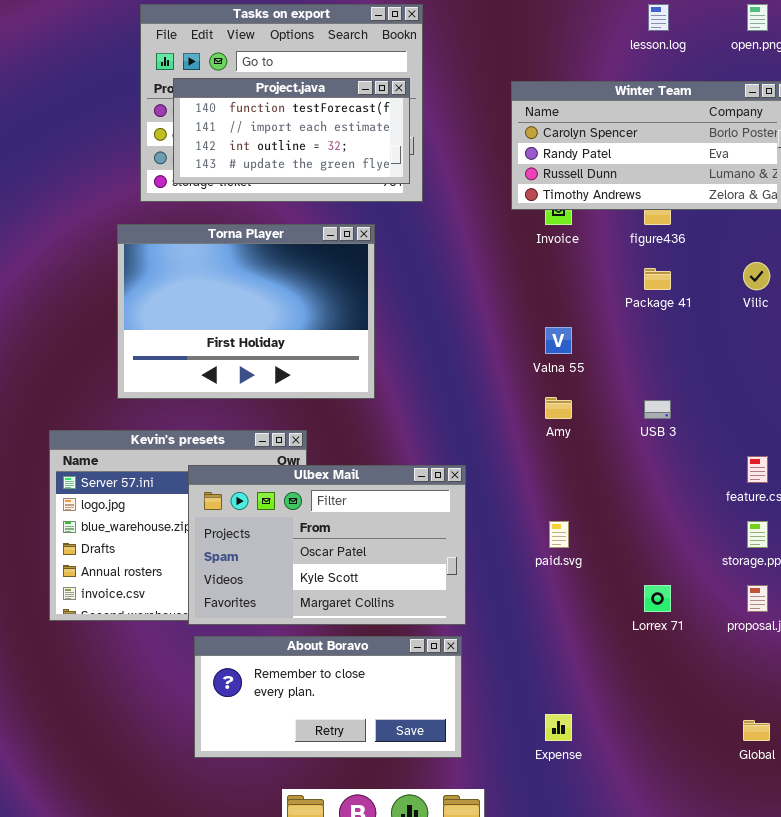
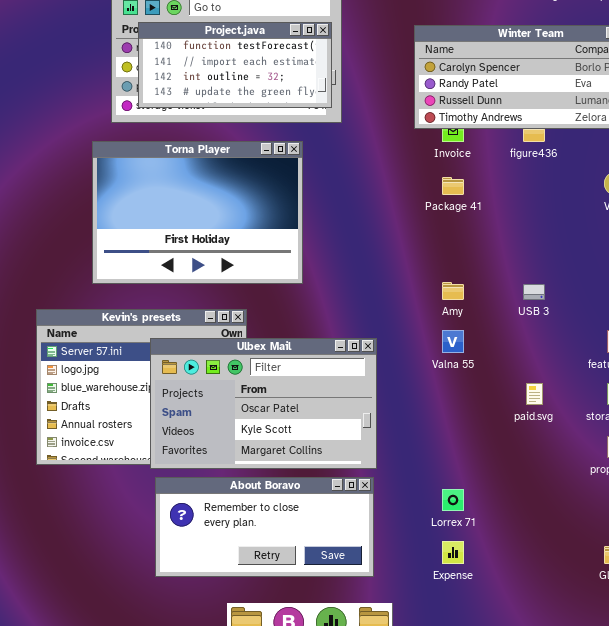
Package 41: [644,268,671,290] -> [442,177,464,195], moved
Valna 55: [545,327,572,354] -> [442,330,464,353], moved
paid.svg: [549,521,569,548] -> [526,383,543,405], moved
Lorrex 71: [644,585,671,612] -> [442,489,464,511], moved

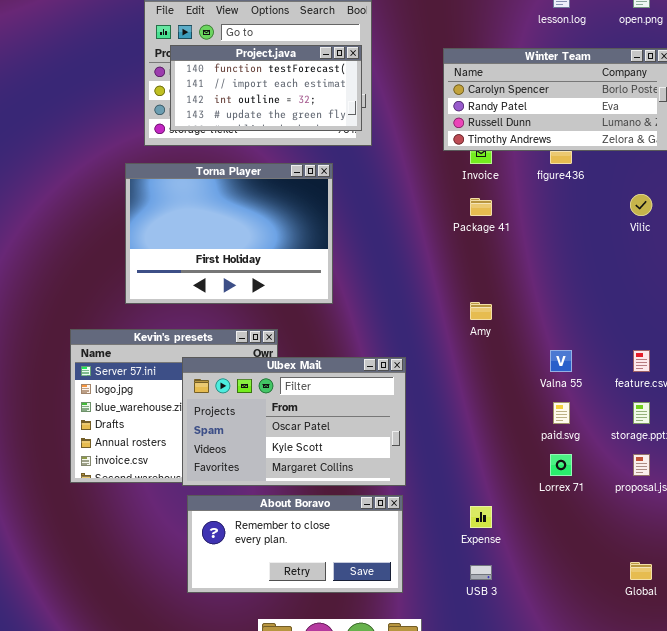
USB 3: [523,284,545,300] -> [470,565,492,580], moved
Valna 55: [442,330,464,353] -> [550,350,572,372], moved
Lorrex 71: [442,489,464,511] -> [550,454,572,476], moved
Expense: [442,541,464,564] -> [470,506,492,528], moved

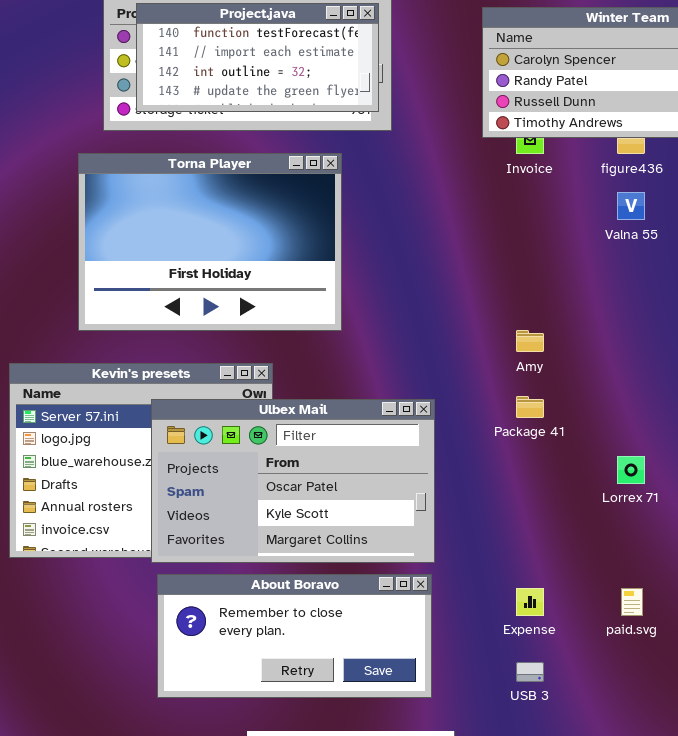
Package 41: [470,198,492,216] -> [516,396,544,418], moved
Valna 55: [550,350,572,372] -> [617,192,645,220], moved
paid.svg: [553,402,570,424] -> [621,588,643,616], moved
Lorrex 71: [550,454,572,476] -> [617,456,645,484], moved

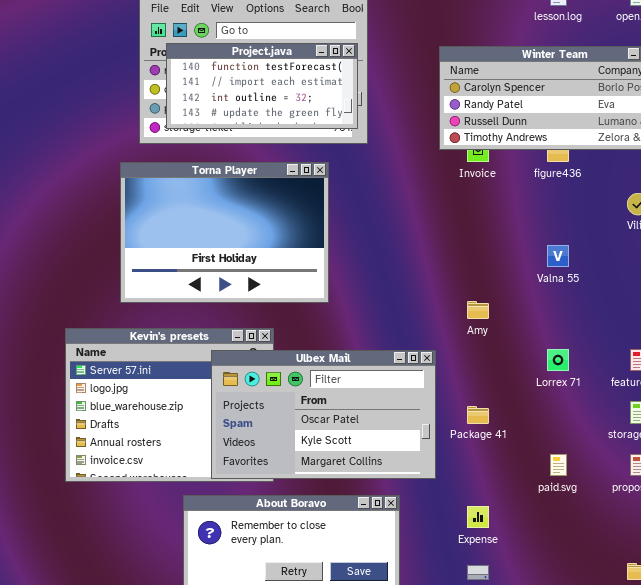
Valna 55: [617,192,645,220] -> [547,245,569,267], moved
Package 41: [516,396,544,418] -> [467,406,489,424], moved
Ulbex Mail: [151,399,435,563] -> [211,350,436,479], moved
Lorrex 71: [617,456,645,484] -> [547,349,569,371], moved
paid.svg: [621,588,643,616] -> [550,454,567,476], moved

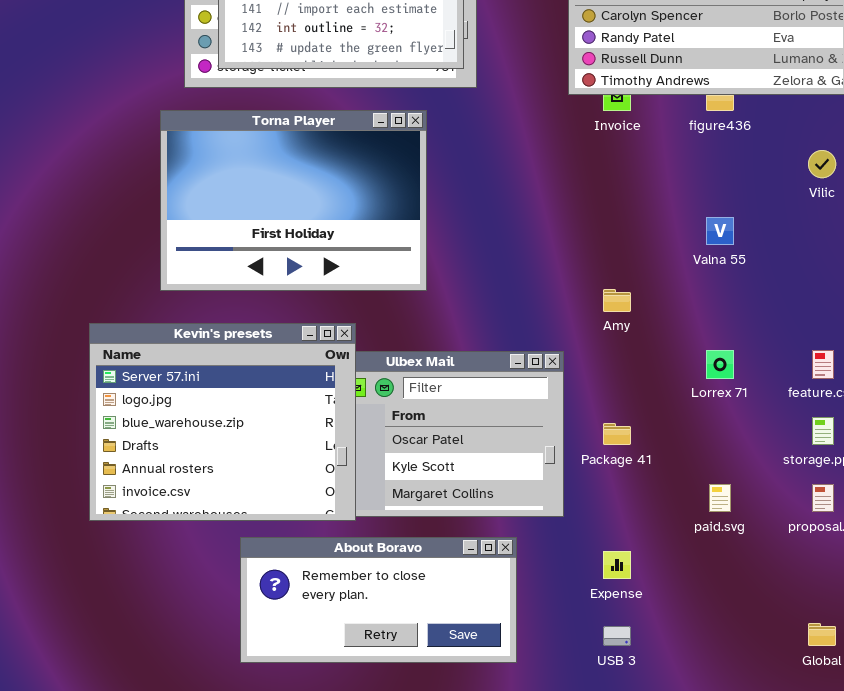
Kevin's presets: [65,328,274,482] -> [89,323,356,521], raised

